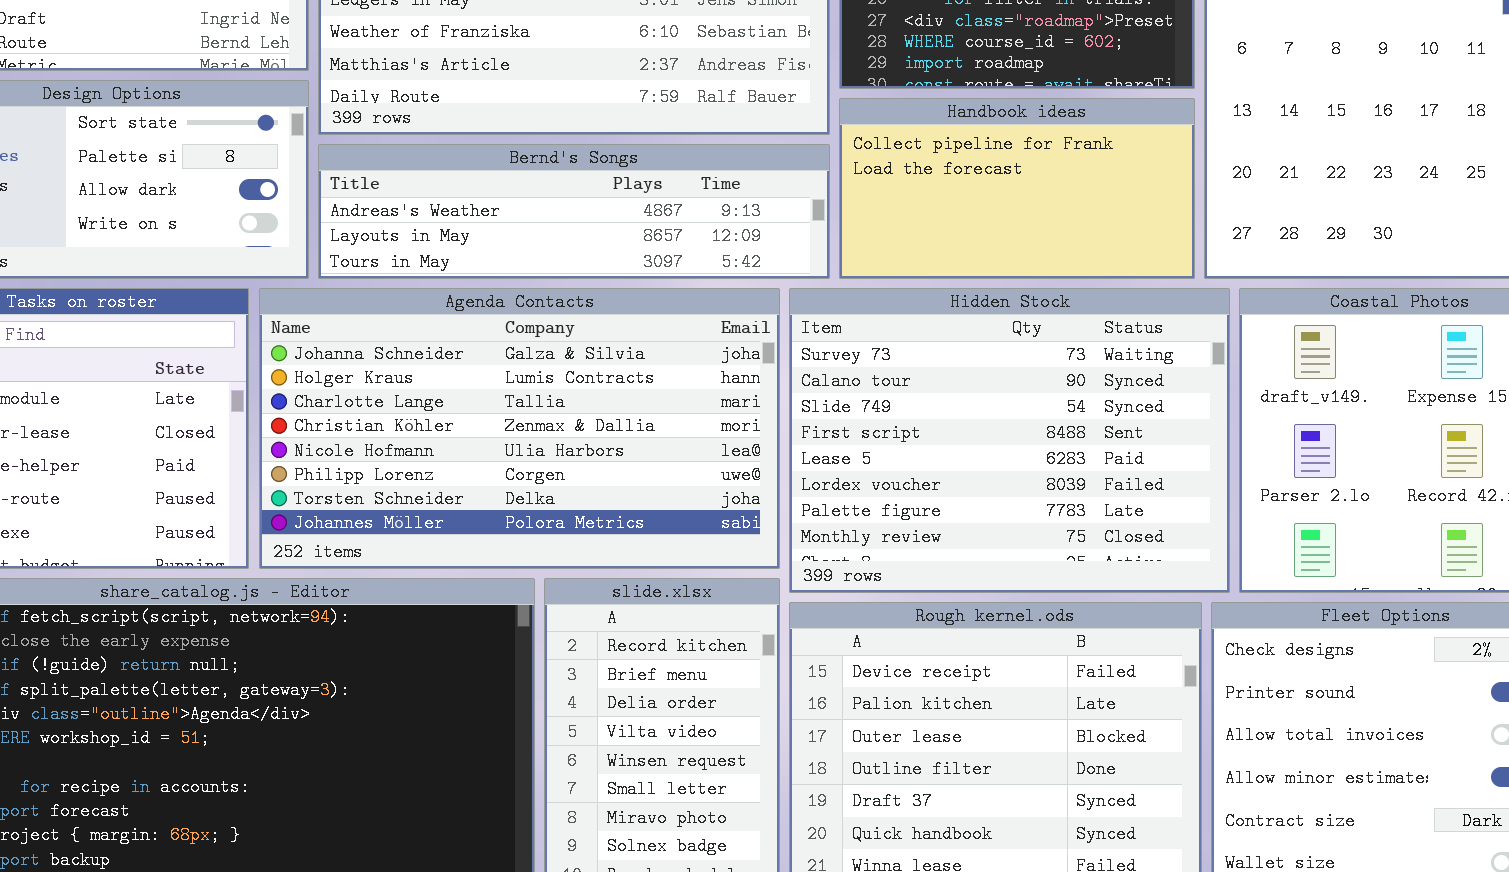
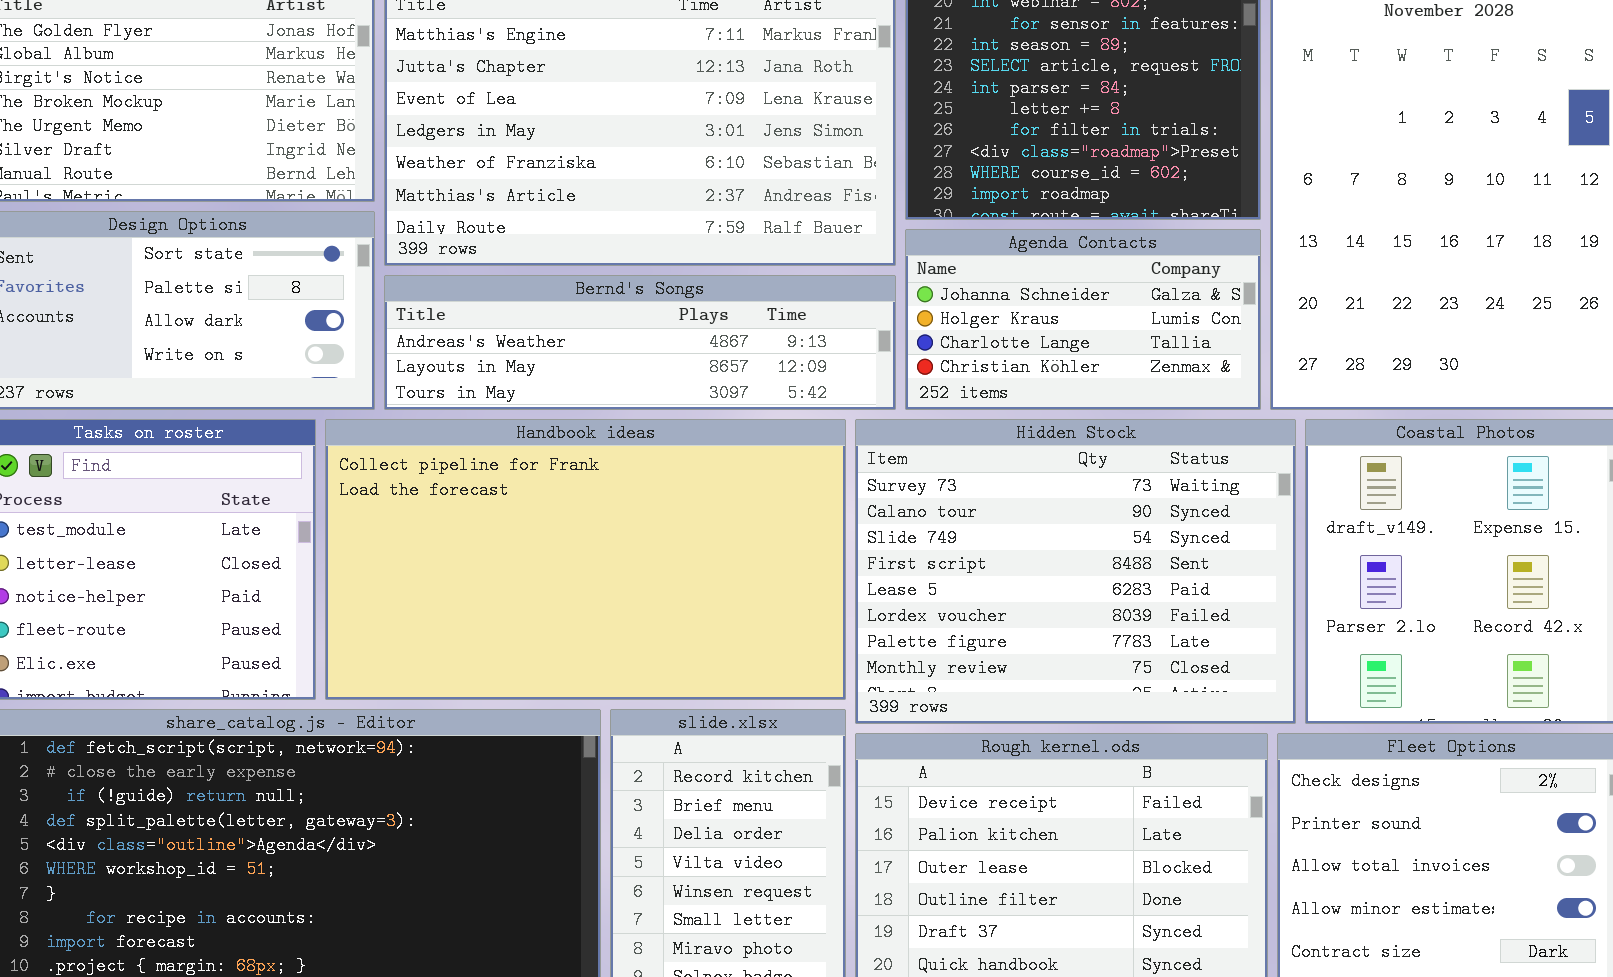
Handbook ideas: [839,98,1195,279] -> [325,419,846,700], moved, resized
Agenda Contacts: [259,288,780,569] -> [905,229,1261,410], moved, resized

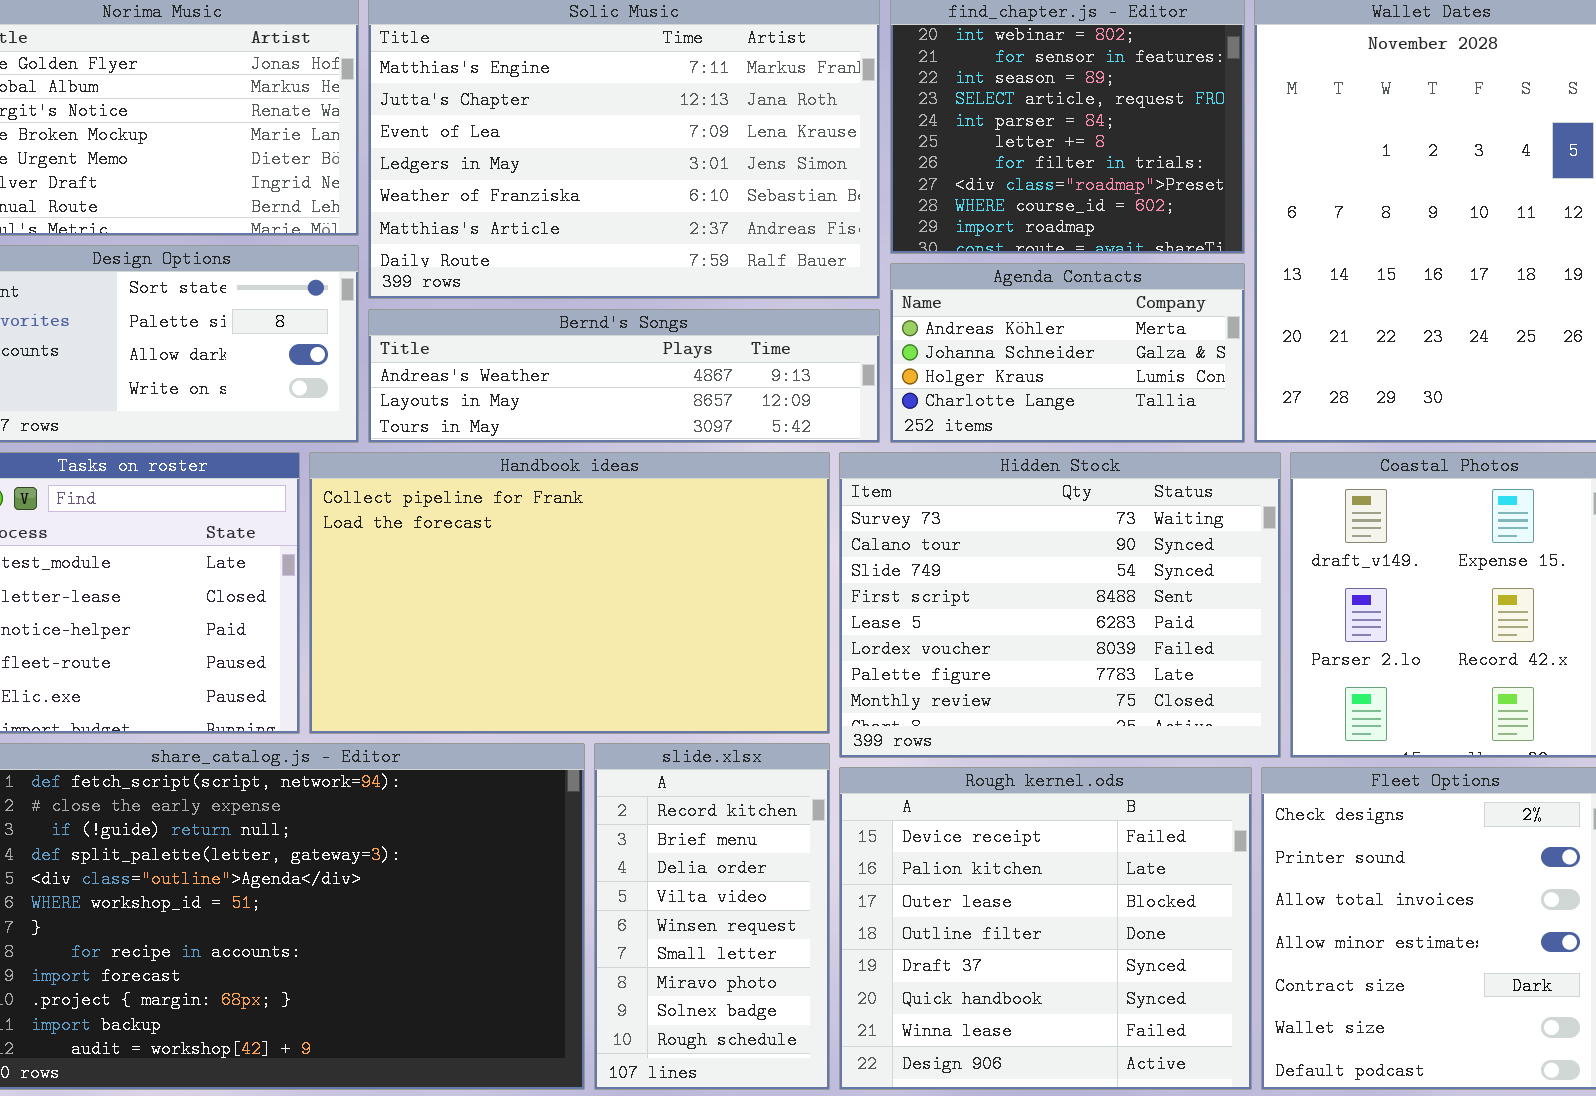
Agenda Contacts: [905,229,1261,410] -> [890,263,1245,443], scrolled up 1 row

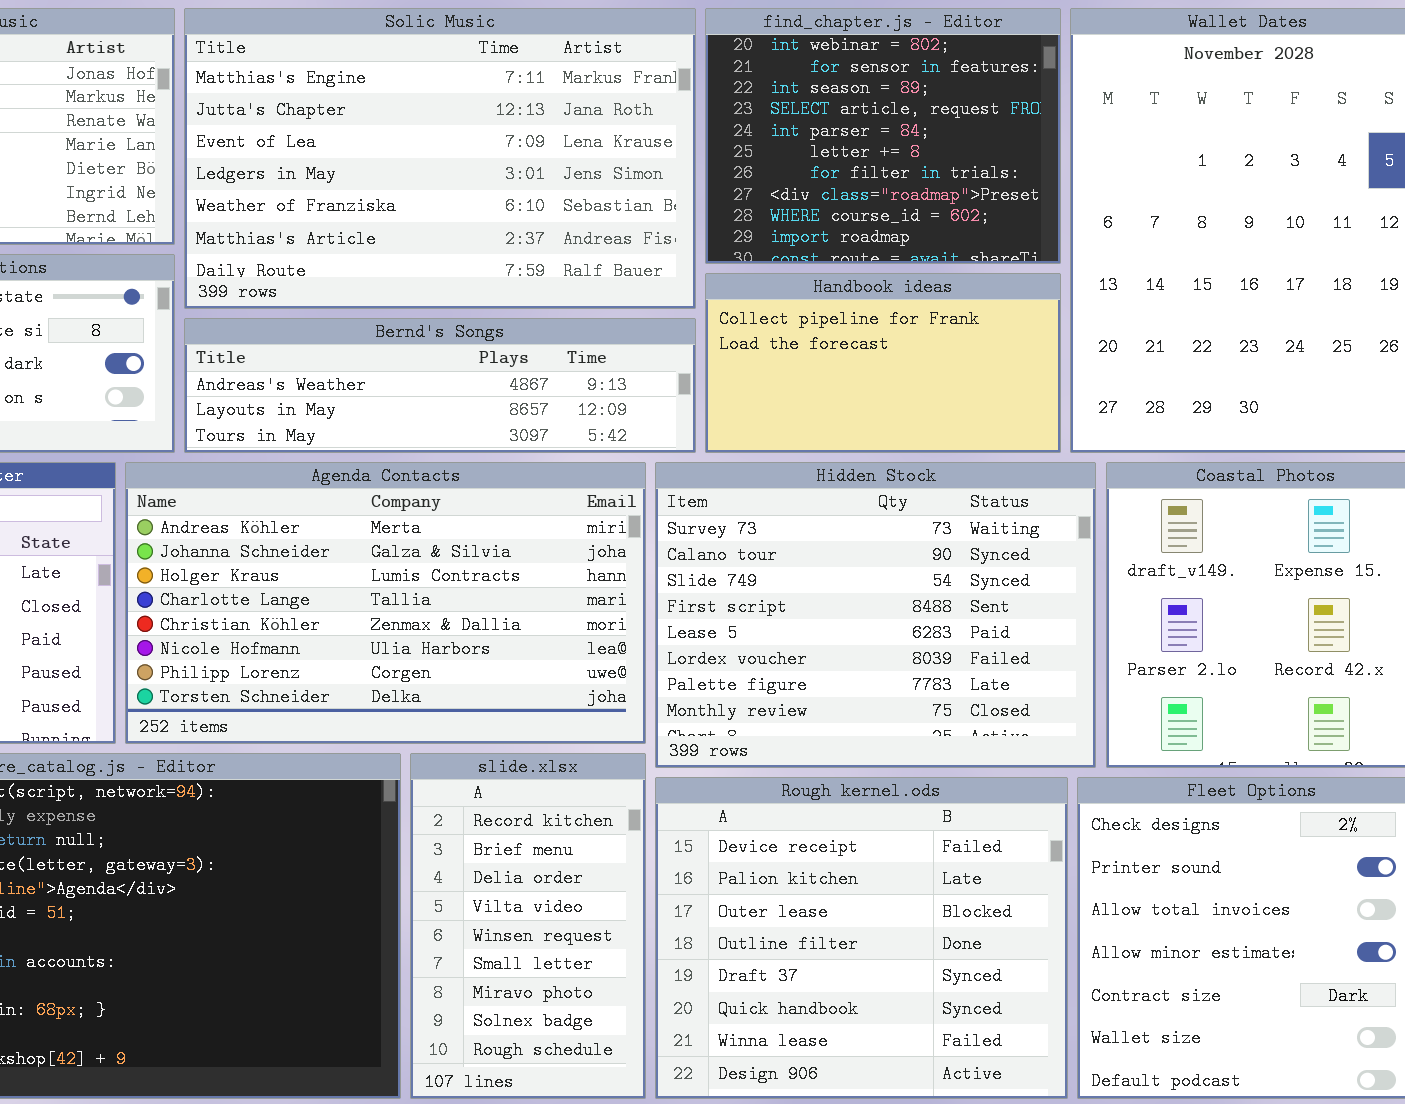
Agenda Contacts: [890,263,1245,443] -> [125,462,646,744], moved, resized
Handbook ideas: [309,452,830,734] -> [705,273,1061,453], moved, resized

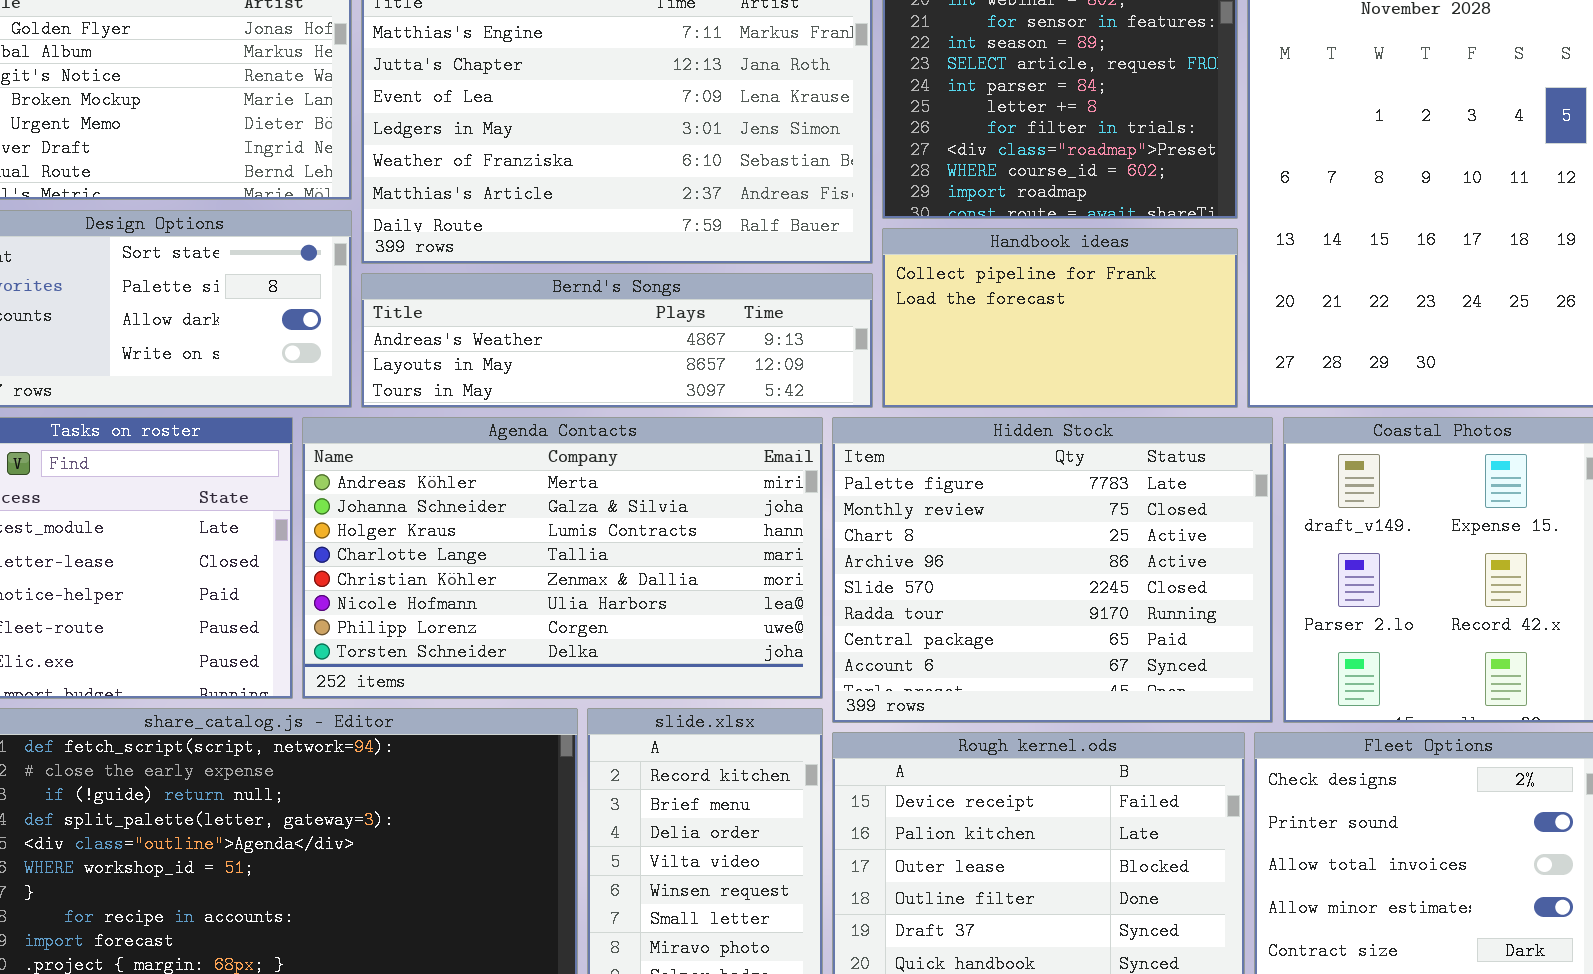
Hidden Stock: [655,462,1096,768] -> [832,417,1273,723], scrolled down 6 rows

